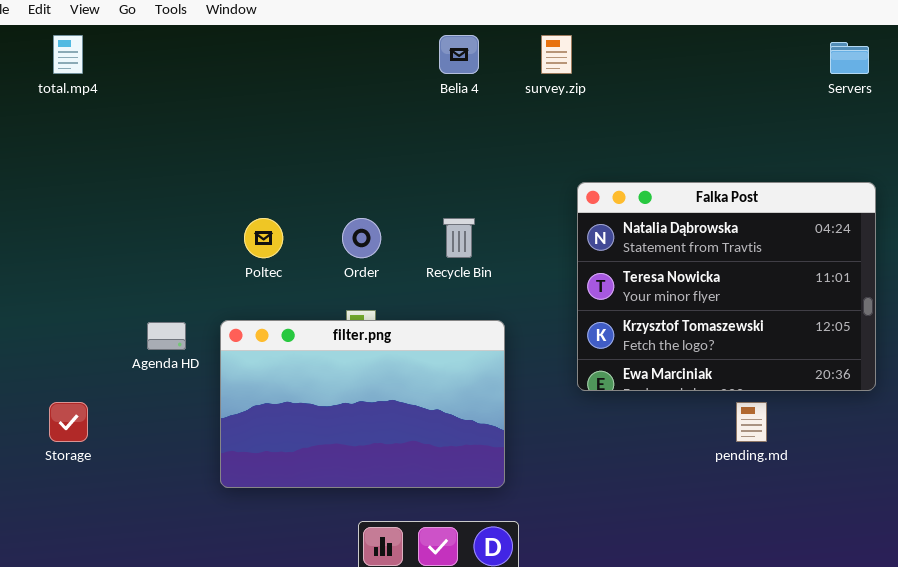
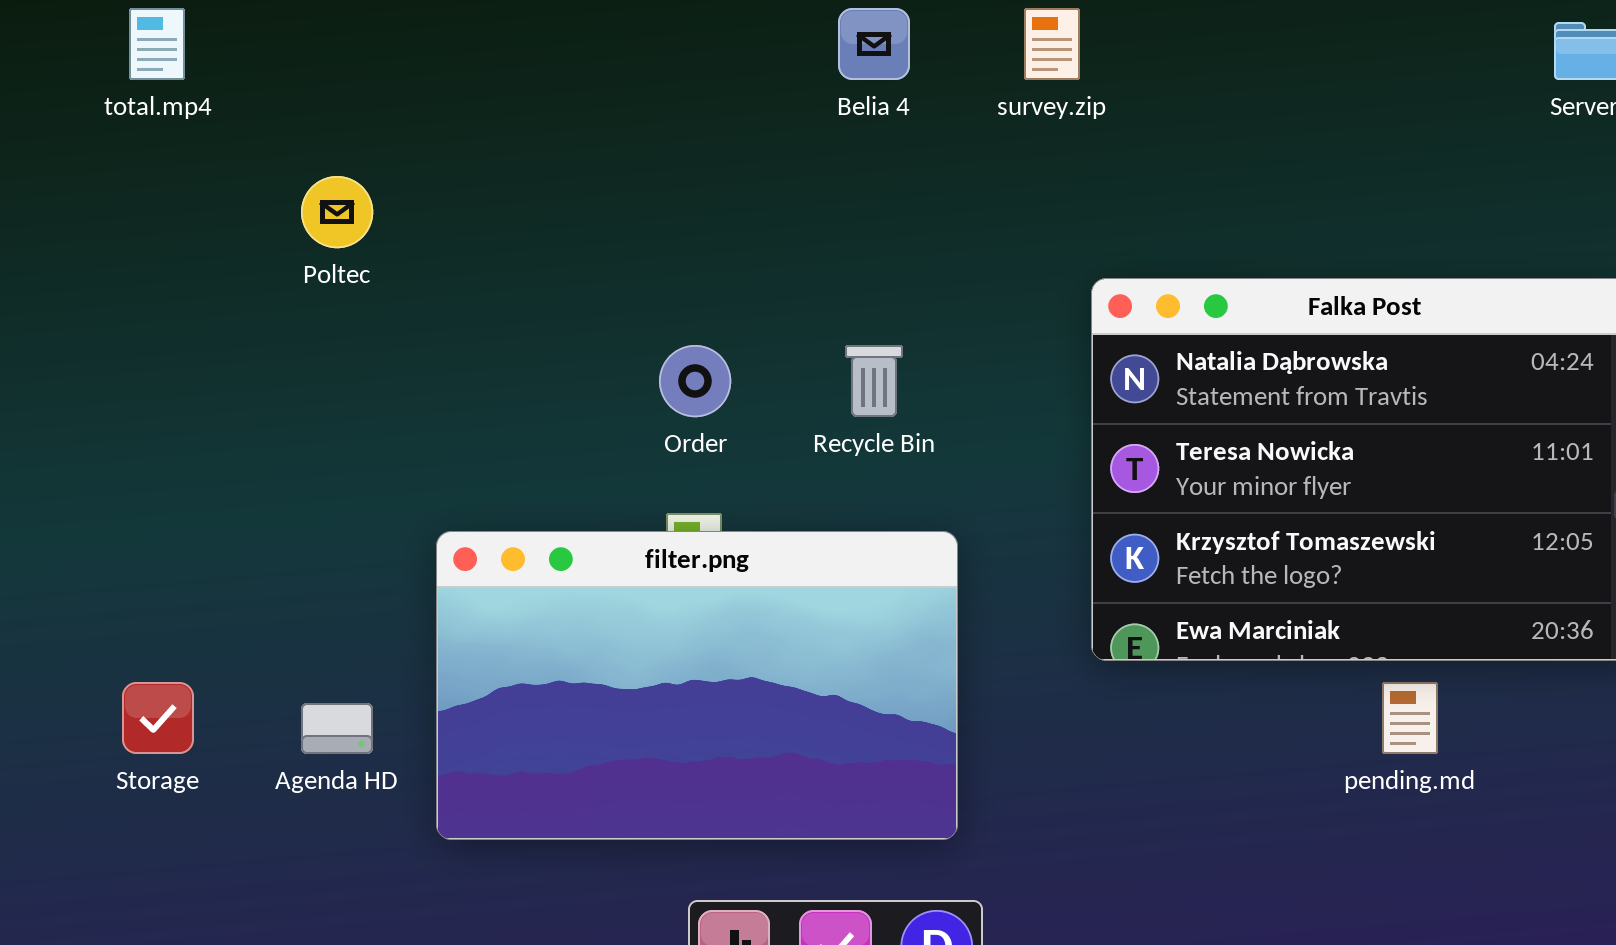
Poltec: [244,218,283,258] -> [301,176,373,248], moved
Agenda HD: [147,322,186,350] -> [301,703,373,754], moved

